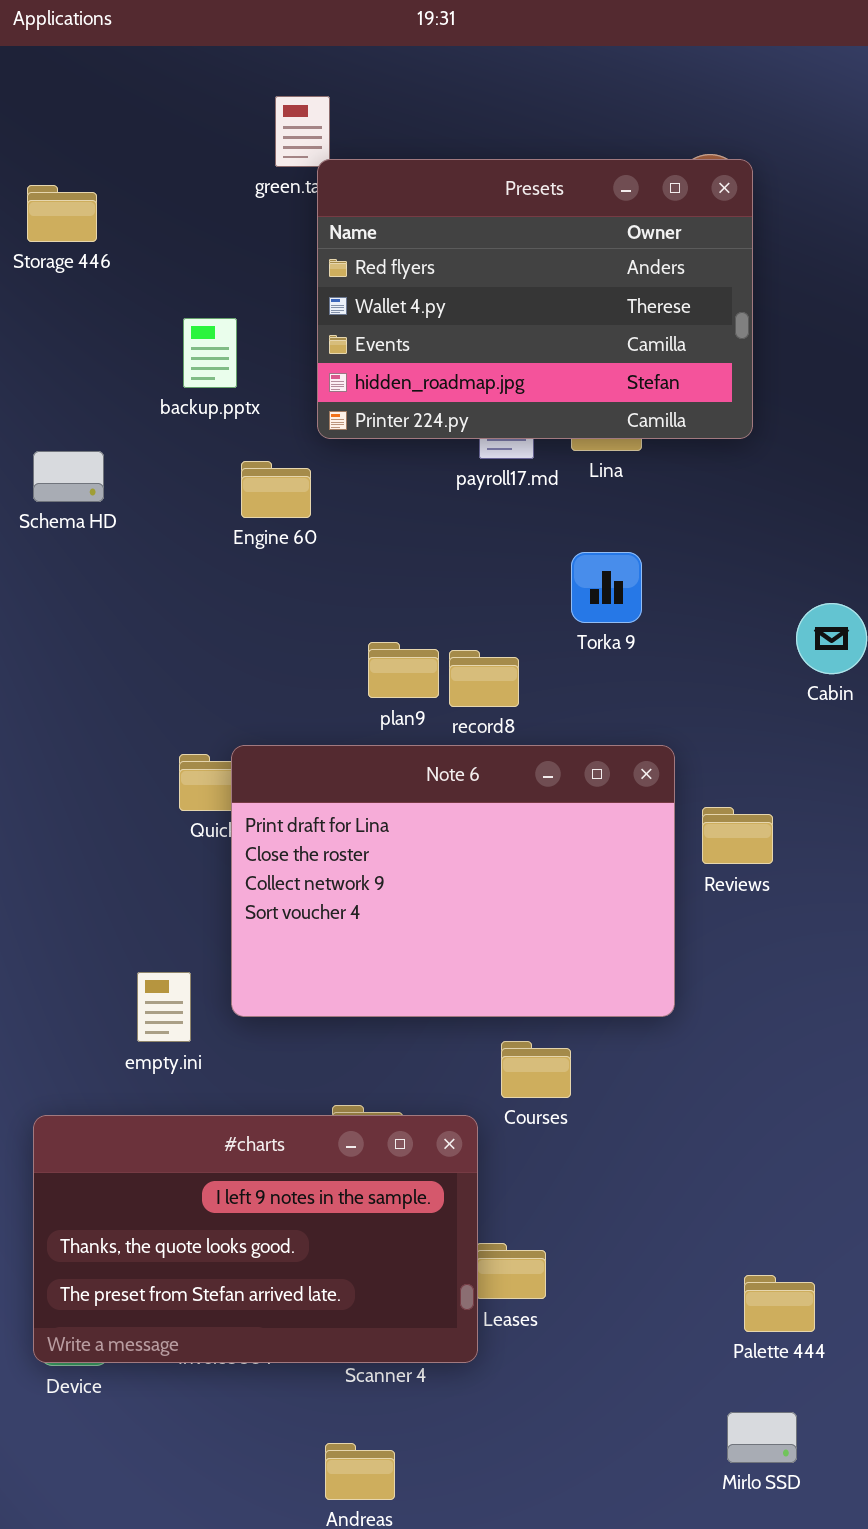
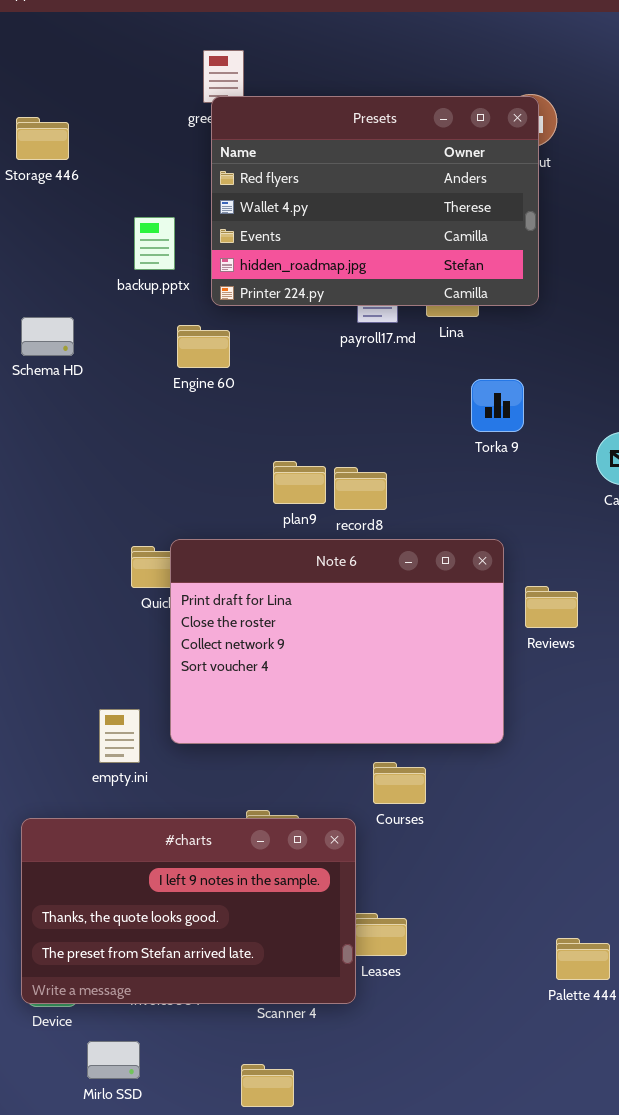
Presets: [317,159,753,439] -> [211,96,539,306], moved
Torka 9: [571,552,642,623] -> [471,379,524,432], moved
Mirlo SSD: [727,1412,797,1463] -> [87,1041,140,1079], moved

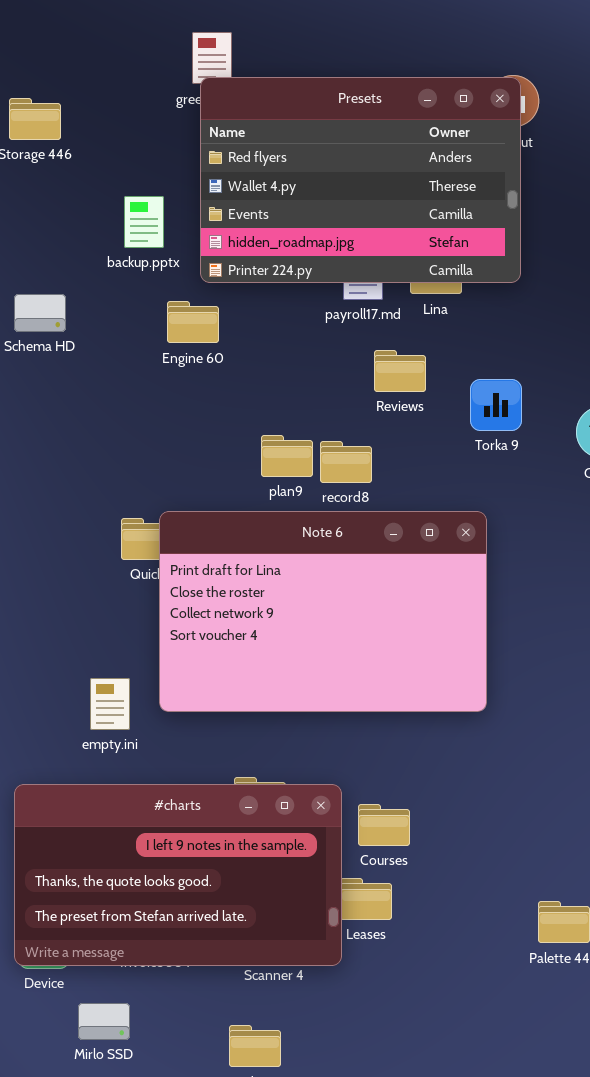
Torka 9: [471,379,524,432] -> [470,379,522,431], moved
Reviews: [525,586,578,628] -> [374,350,426,392], moved
Courses: [373,762,426,804] -> [358,804,410,846], moved

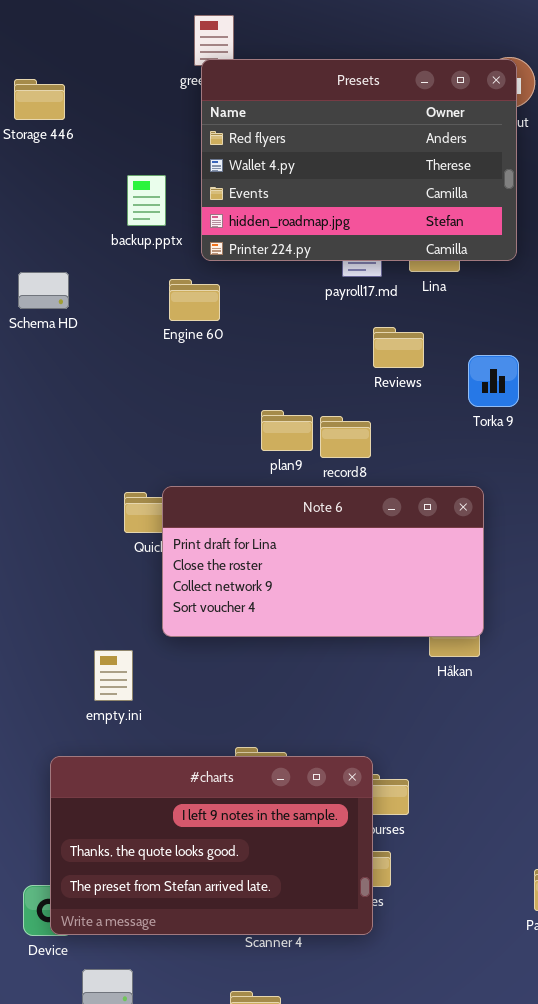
Note 6: [159,511,487,712] -> [162,486,484,637], resized
#charts: [14,784,342,966] -> [50,756,373,935], moved

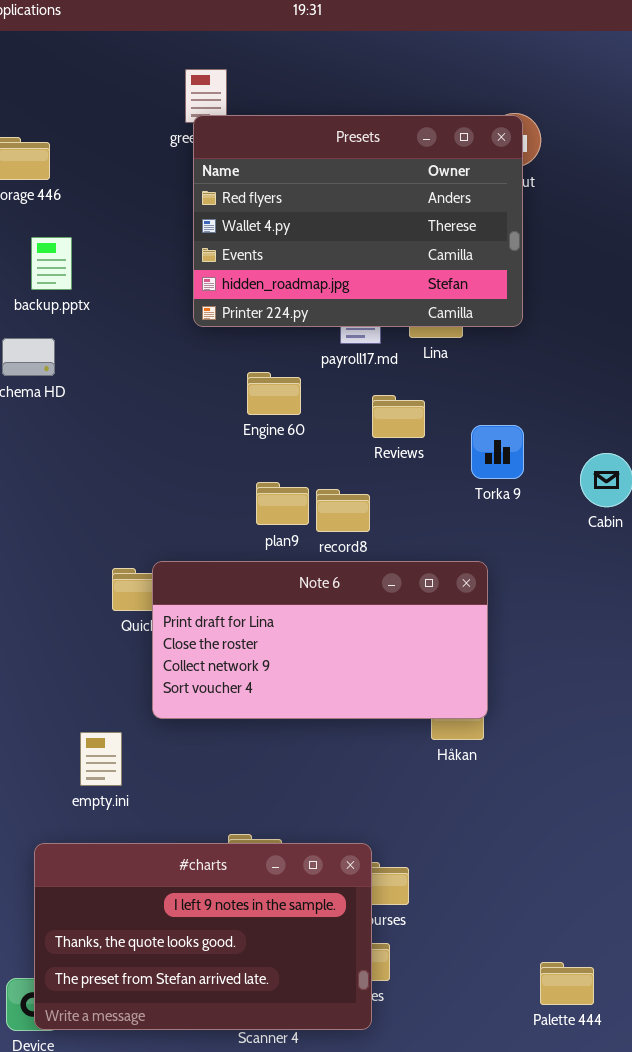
backup.pptx: [127,175,166,226] -> [31,237,72,290], moved
Engine 60: [169,279,220,321] -> [247,372,301,415], moved

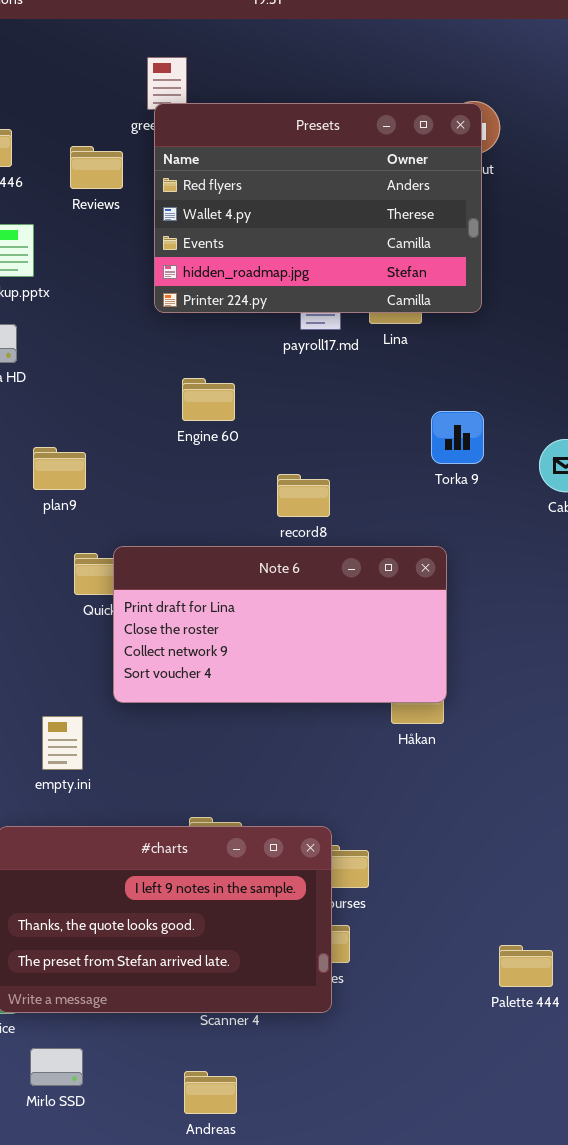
Engine 60: [247,372,301,415] -> [182,378,235,421], moved
Reviews: [372,395,425,438] -> [70,146,123,189], moved
plan9: [256,482,309,525] -> [33,447,86,490], moved

